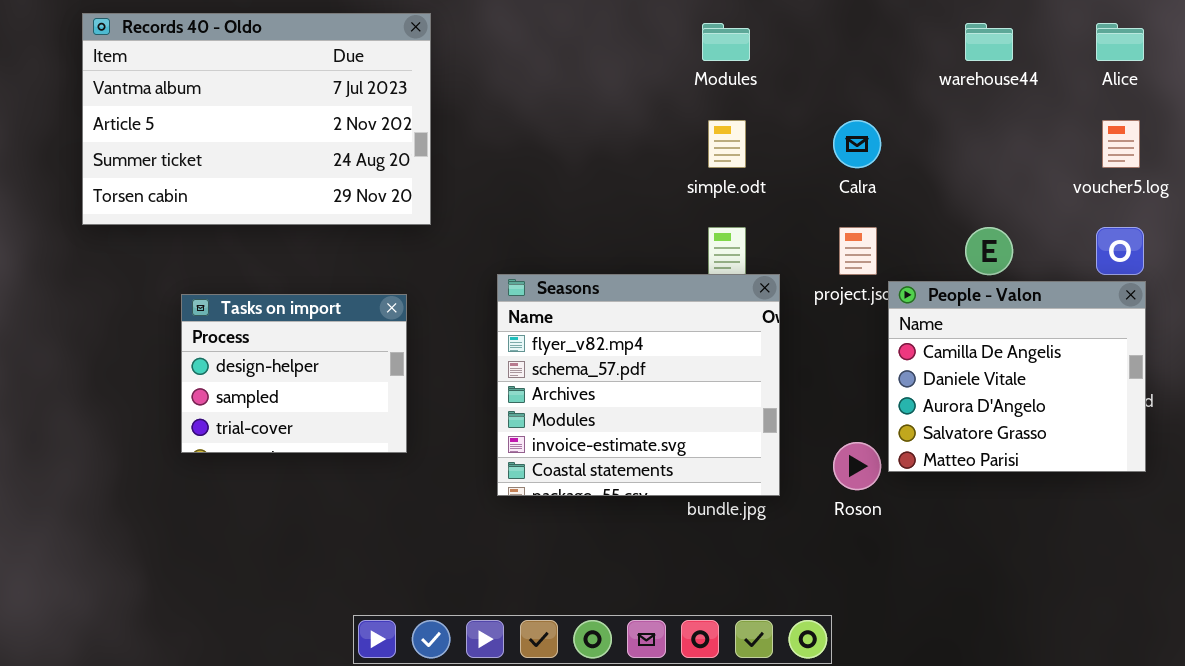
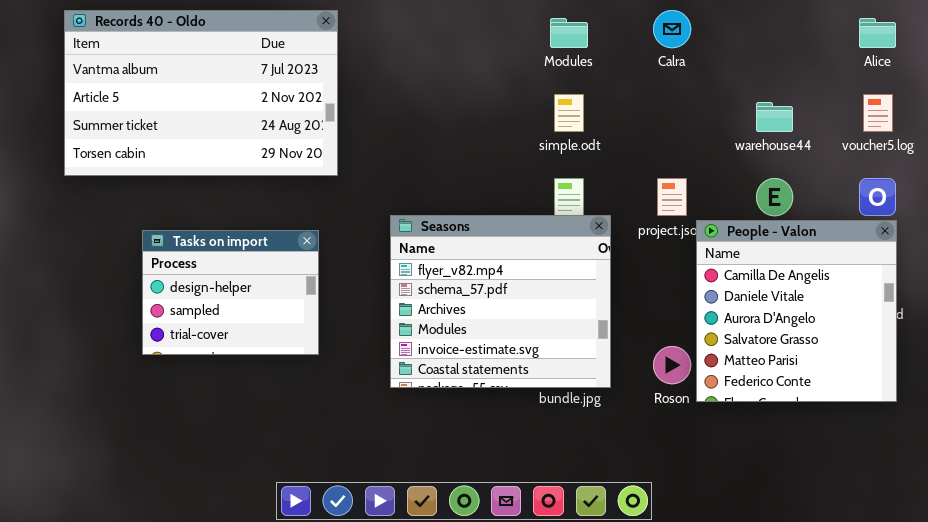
warehouse44: [965,23,1013,61] -> [756,102,793,132], moved
Calra: [833,120,881,168] -> [653,10,691,48], moved
People - Valon: [888,281,1146,472] -> [696,220,897,402], resized

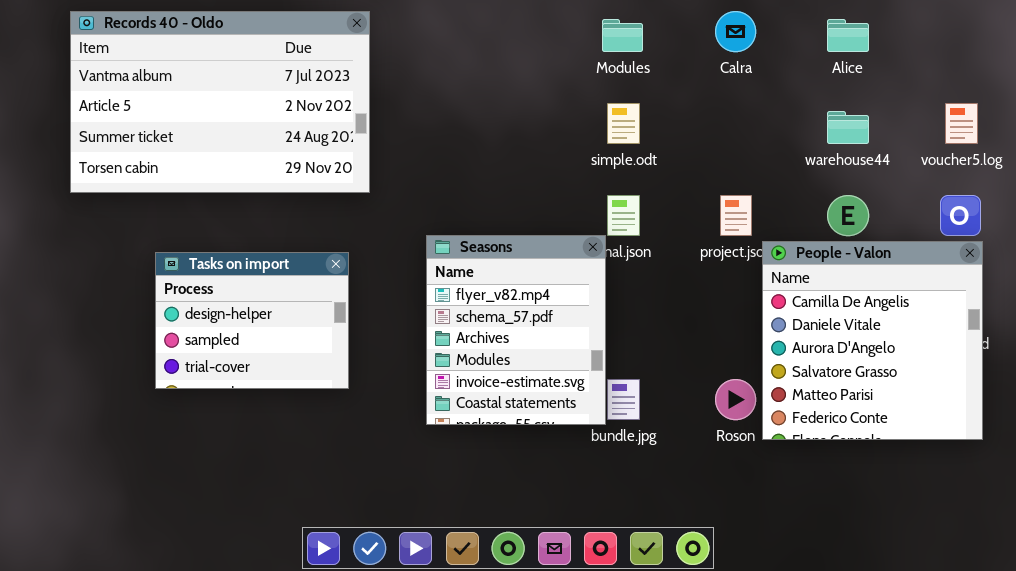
Alice: [859,18,896,48] -> [827,19,869,52], moved
Seasons: [390,215,611,388] -> [426,235,606,425], resized

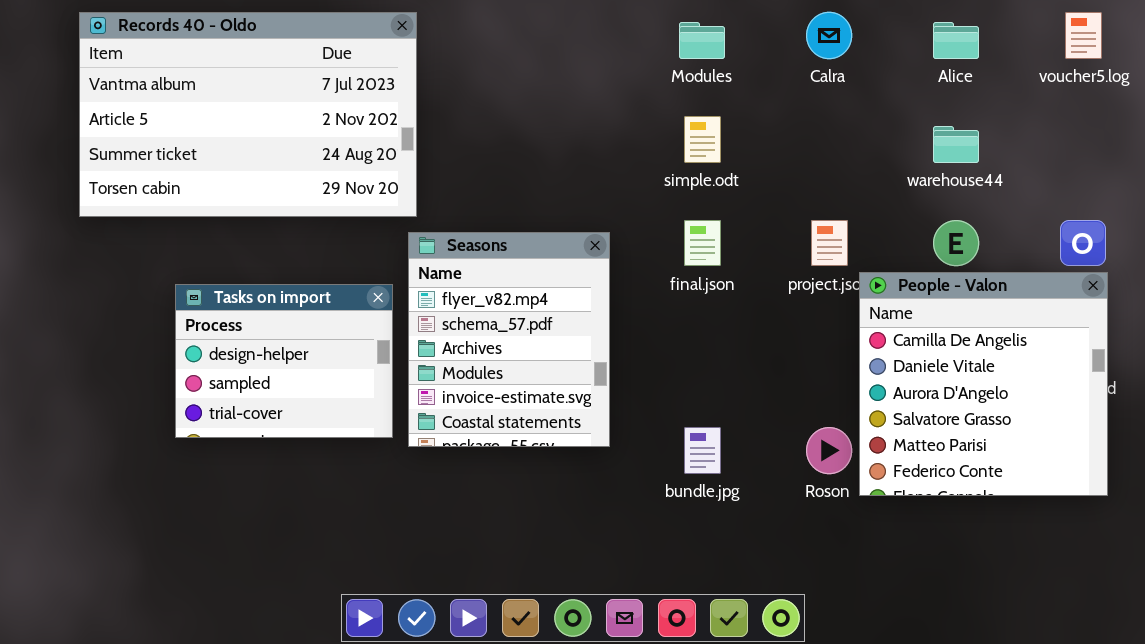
voucher5.log: [945,103,978,144] -> [1065,12,1102,59], moved
Seasons: [426,235,606,425] -> [408,232,610,447], moved

